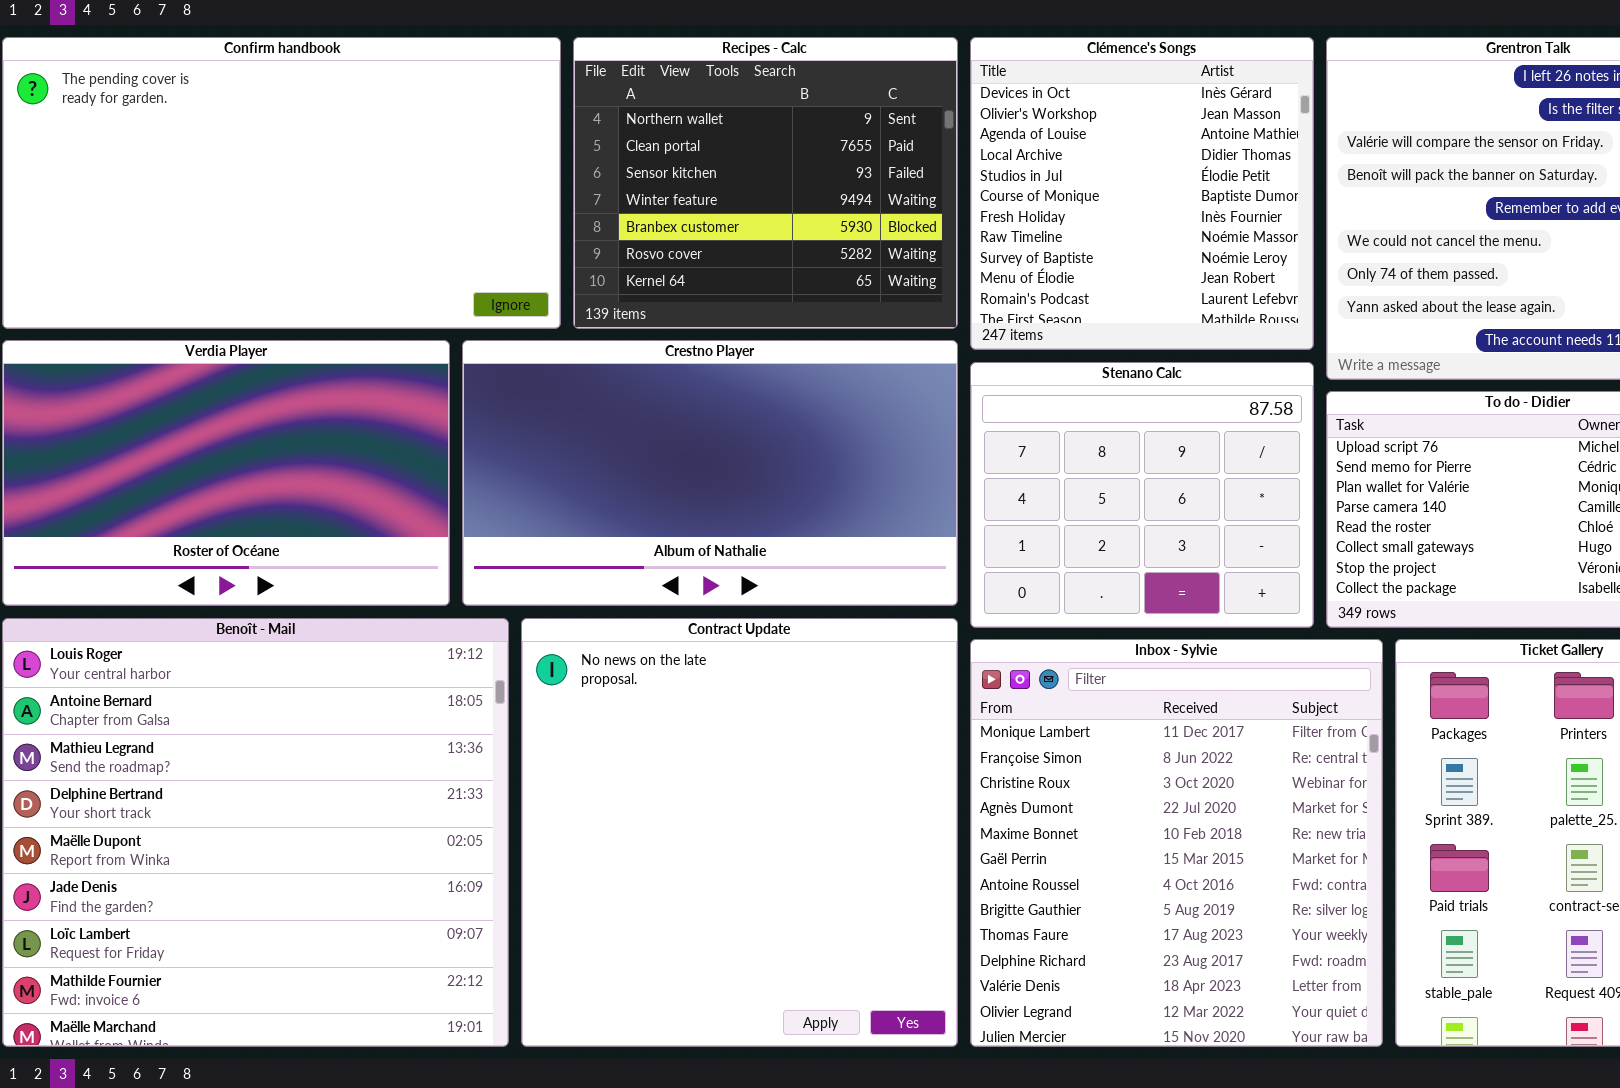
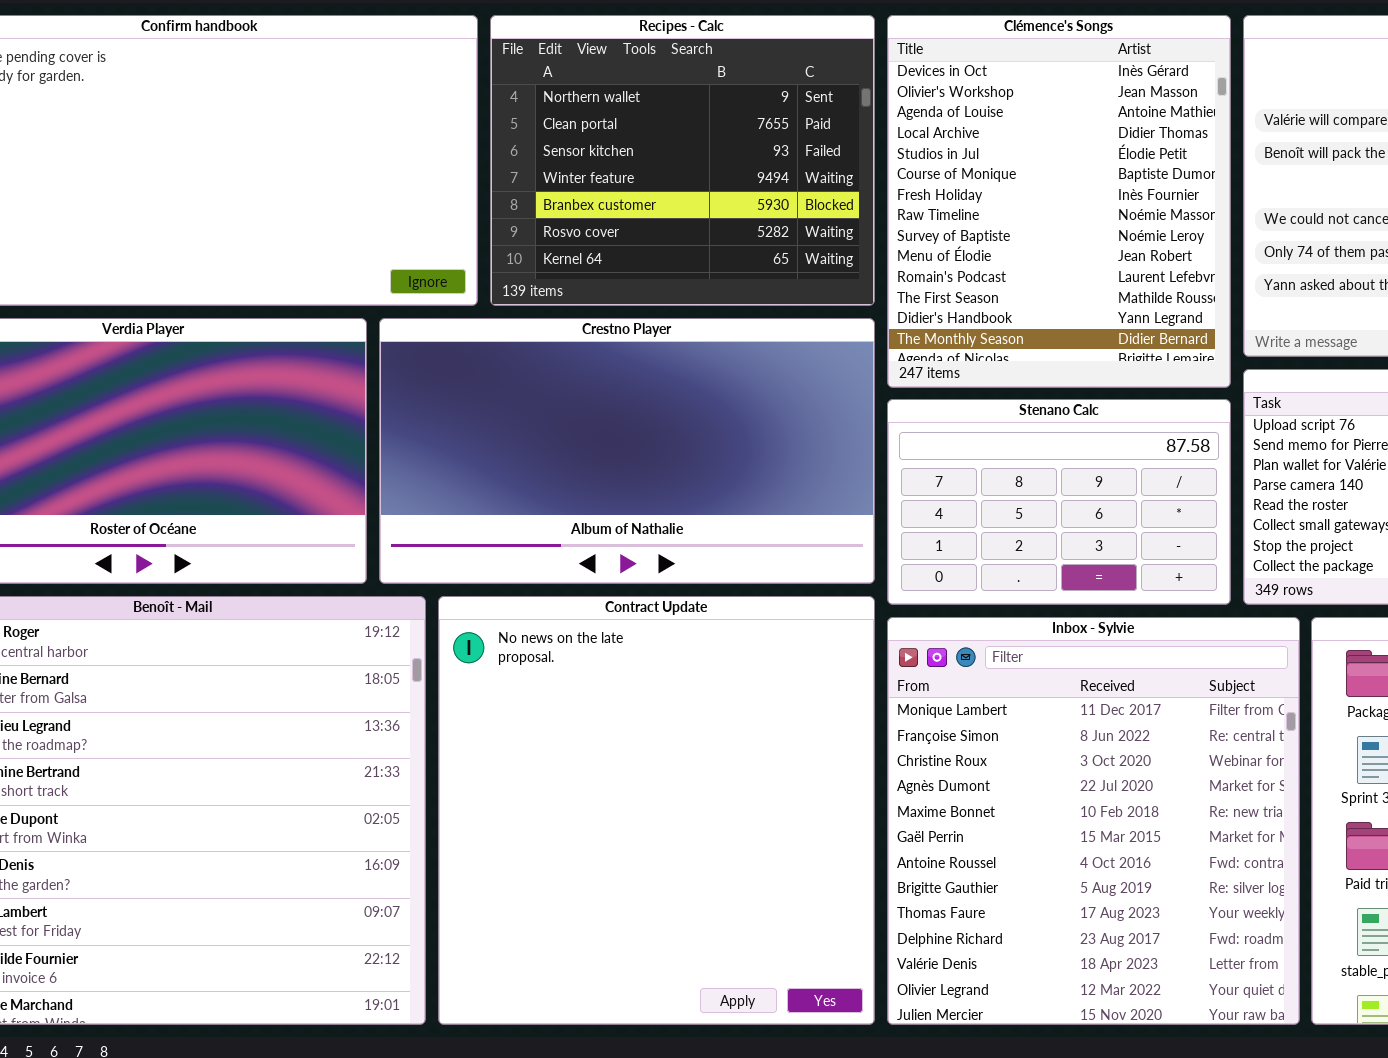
Clémence's Songs: [970,37,1314,350] -> [887,15,1231,388], resized
Stenano Calc: [970,362,1314,628] -> [887,399,1231,605], resized

